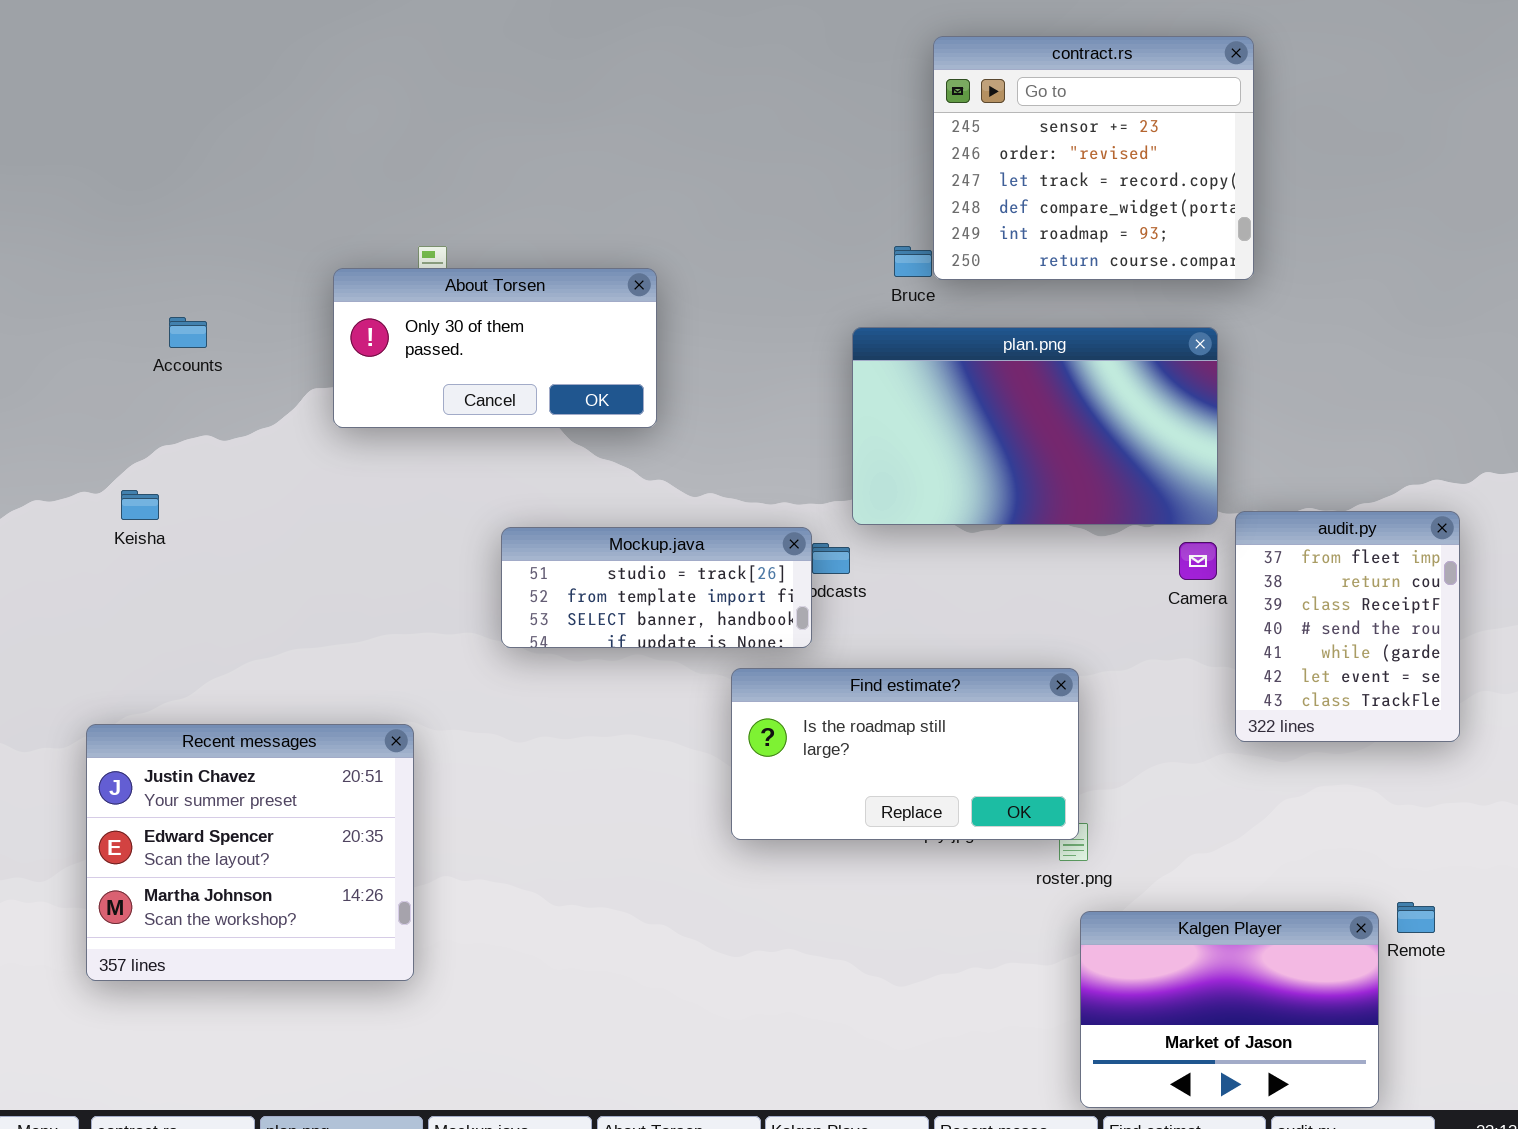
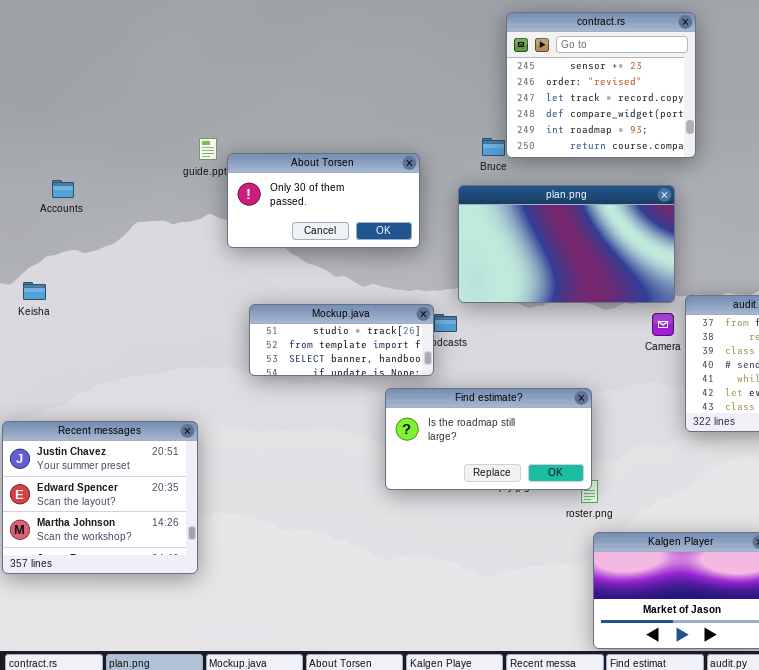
About Torsen: [333,268,657,428] -> [227,153,420,248], moved

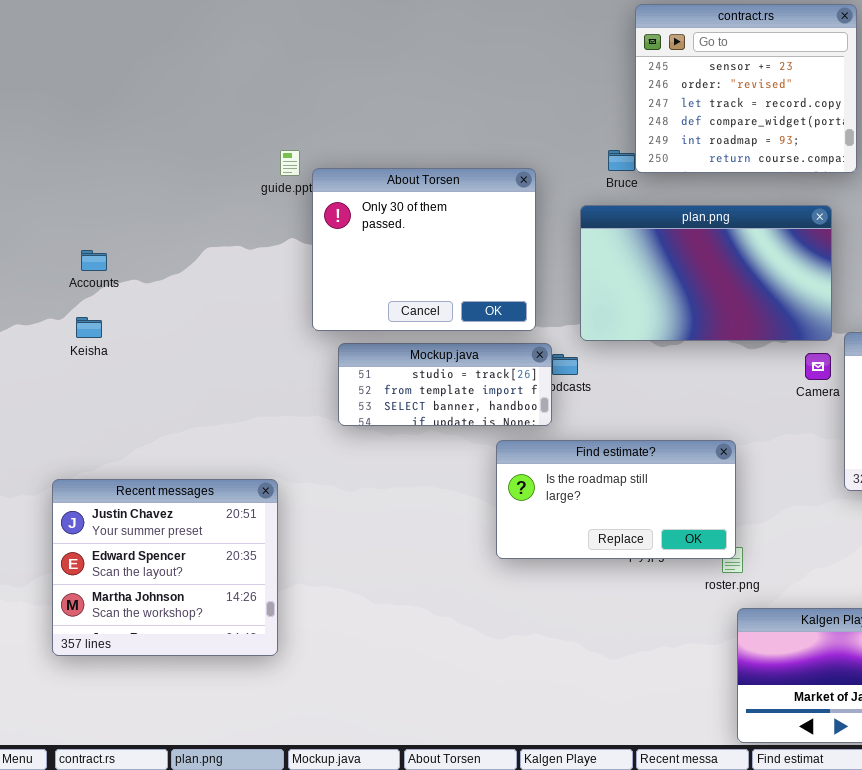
About Torsen: [227,153,420,248] -> [312,168,536,331], resized
Accounts: [52,180,74,198] -> [81,250,107,271], moved

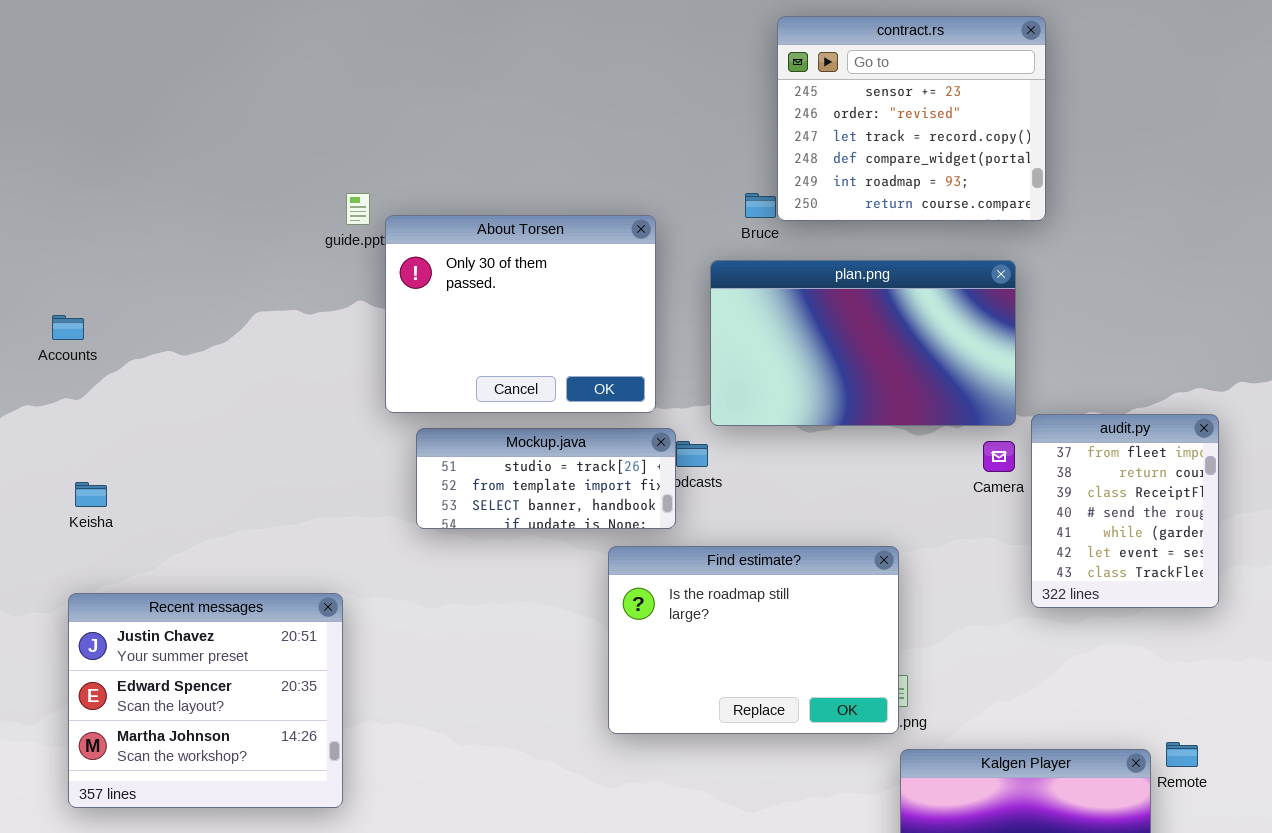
Accounts: [81,250,107,271] -> [52,315,84,340], moved
Keisha: [76,317,102,338] -> [75,482,107,507], moved
Find estimate?: [496,440,736,559] -> [608,546,899,734], resized

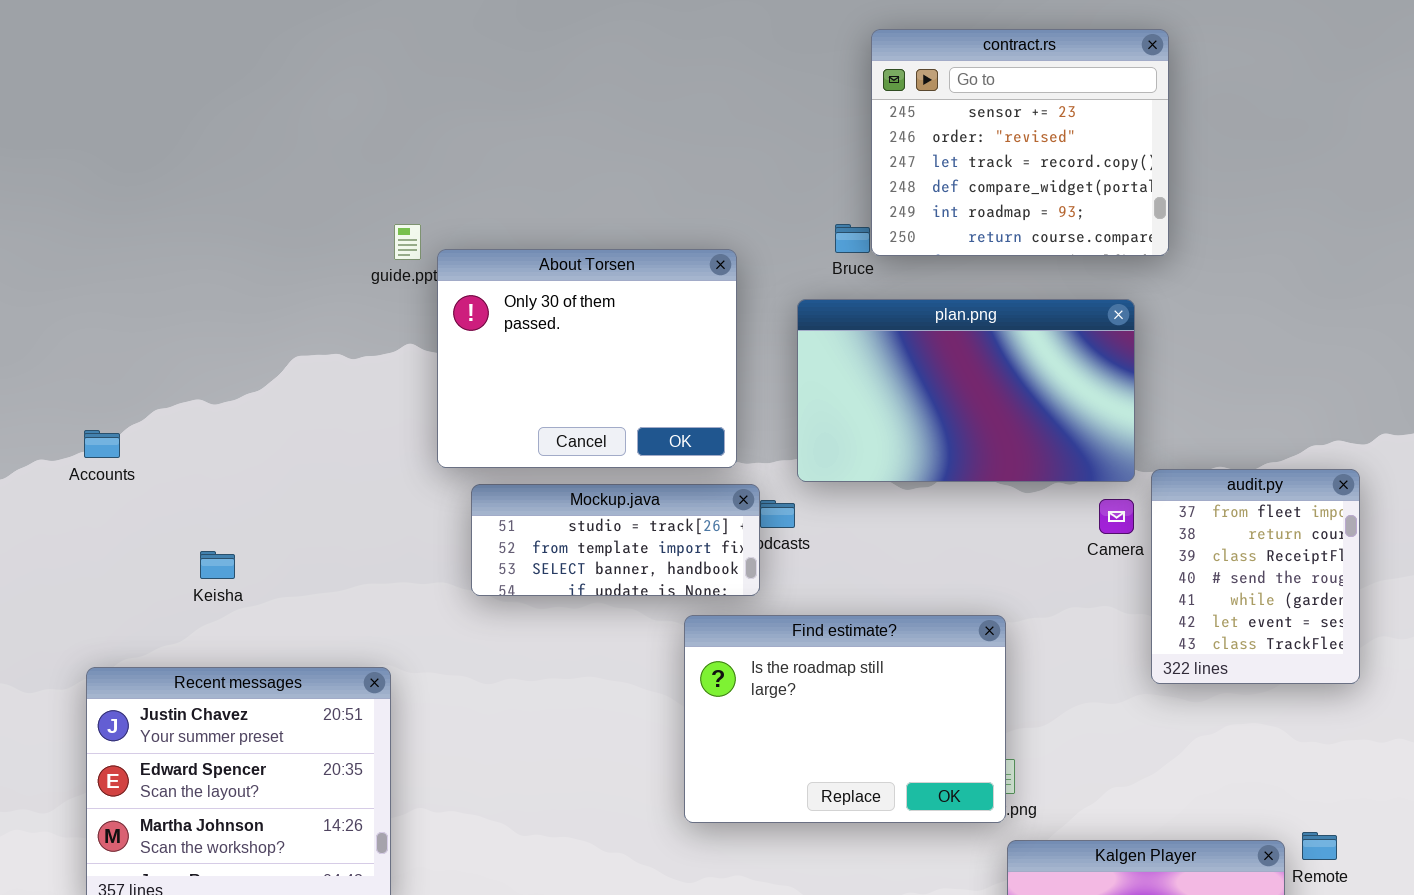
Accounts: [52,315,84,340] -> [84,430,120,458], moved
Keisha: [75,482,107,507] -> [200,551,235,579], moved

